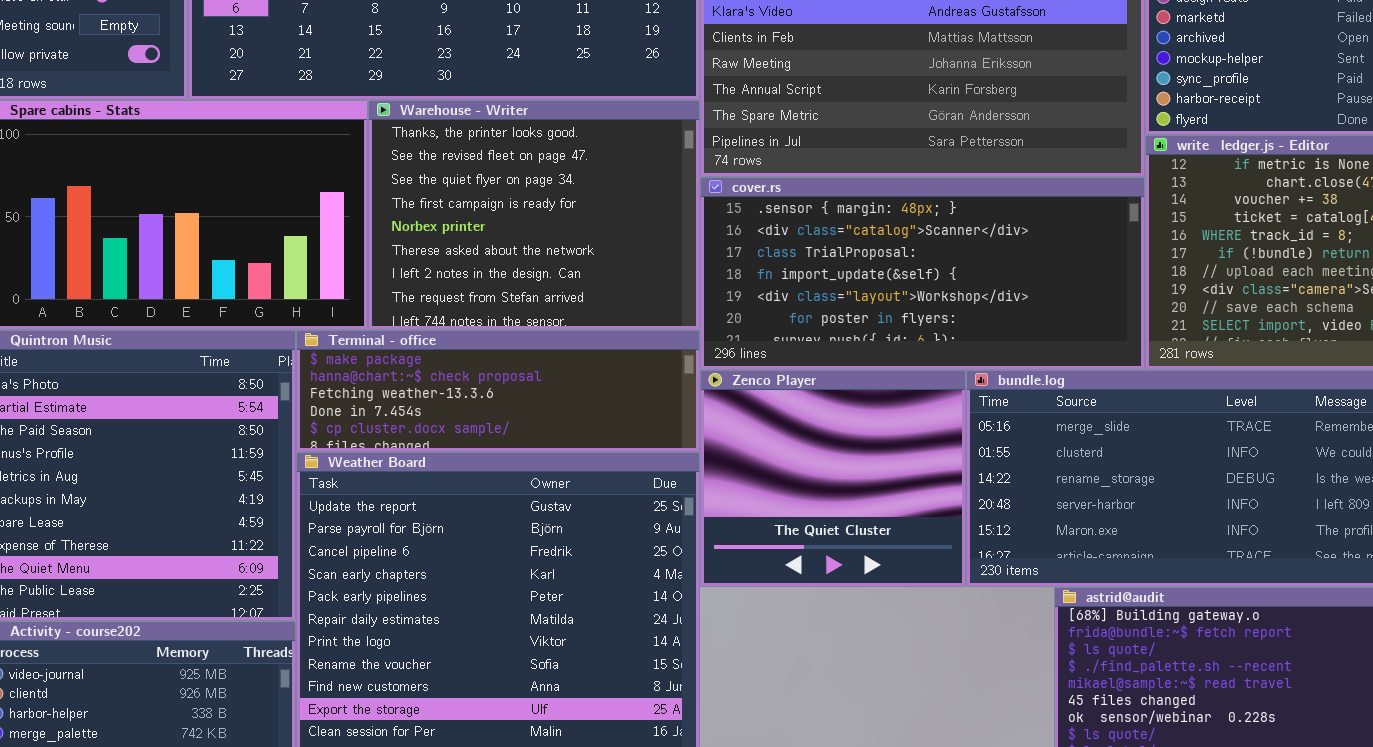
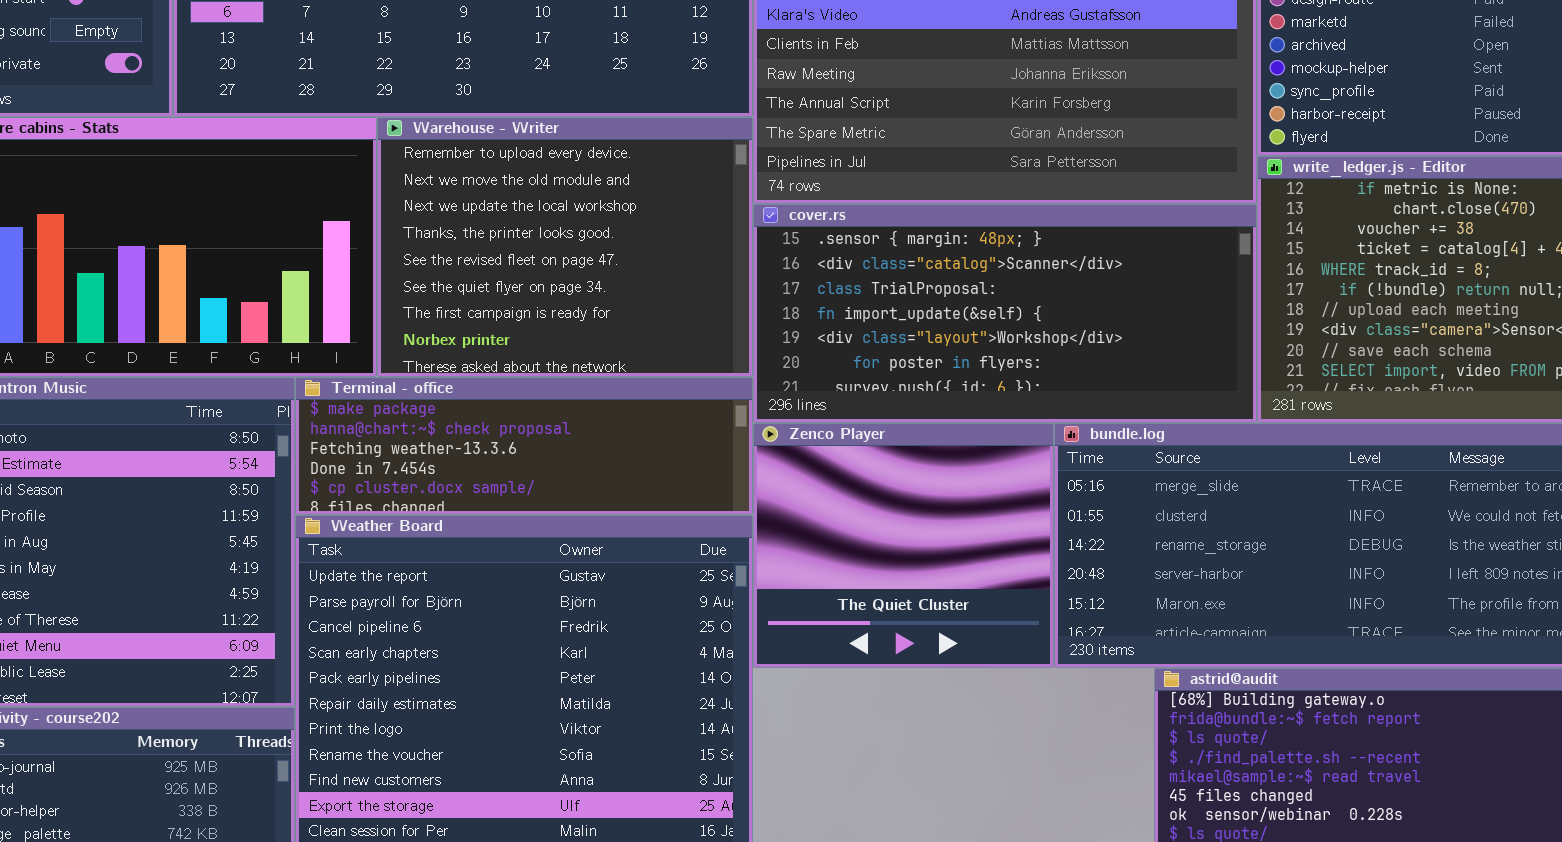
Warehouse - Writer: [368,100,700,330] -> [377,117,753,377], scrolled up 3 rows

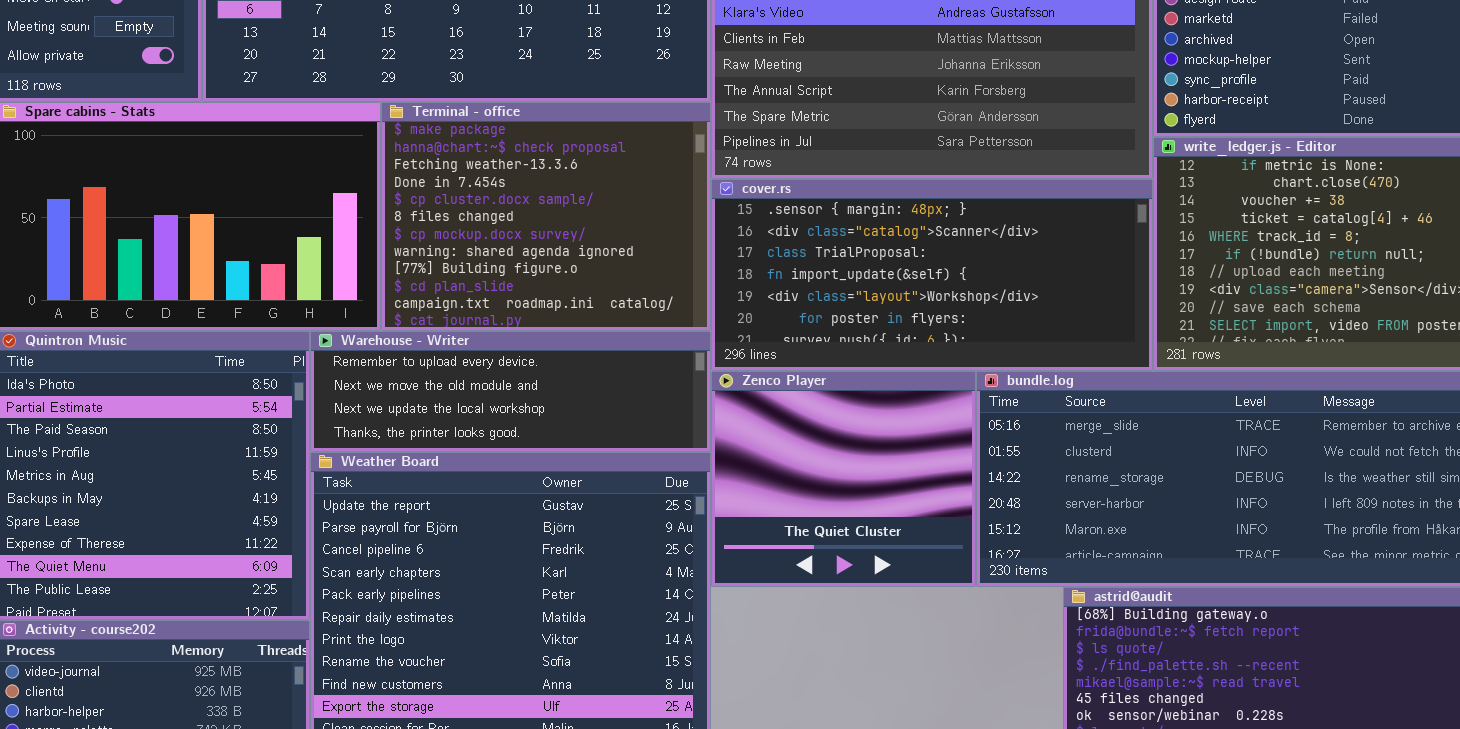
Warehouse - Writer: [377,117,753,377] -> [310,331,711,452], moved, resized
Terminal - office: [295,377,753,515] -> [381,102,711,331], moved, resized

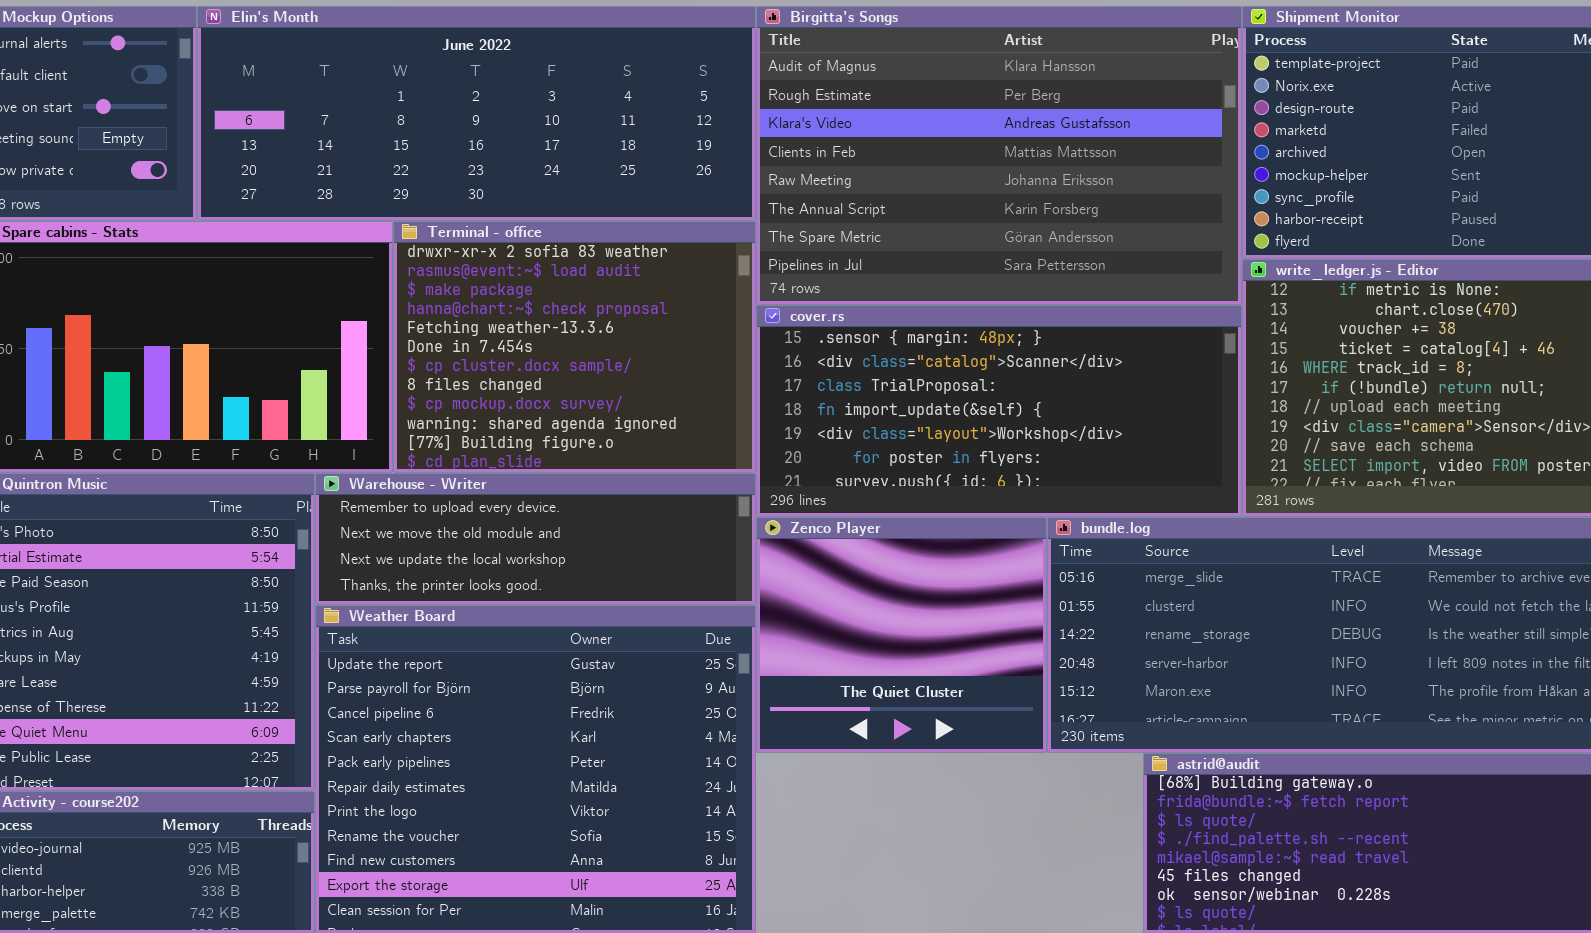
Terminal - office: [381,102,711,331] -> [393,221,756,473], scrolled up 2 rows

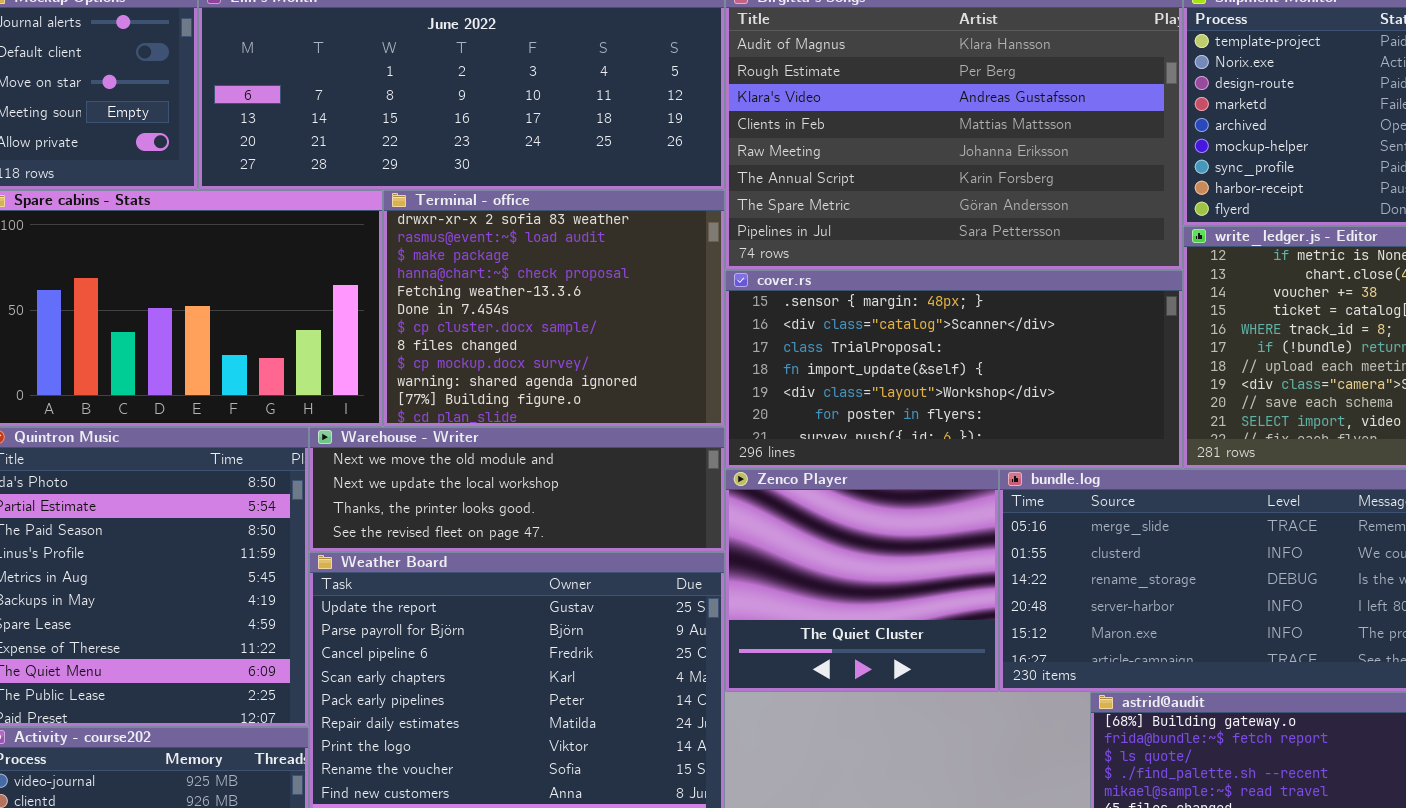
Warehouse - Writer: [315,473,756,605] -> [309,427,725,552], scrolled down 1 row

